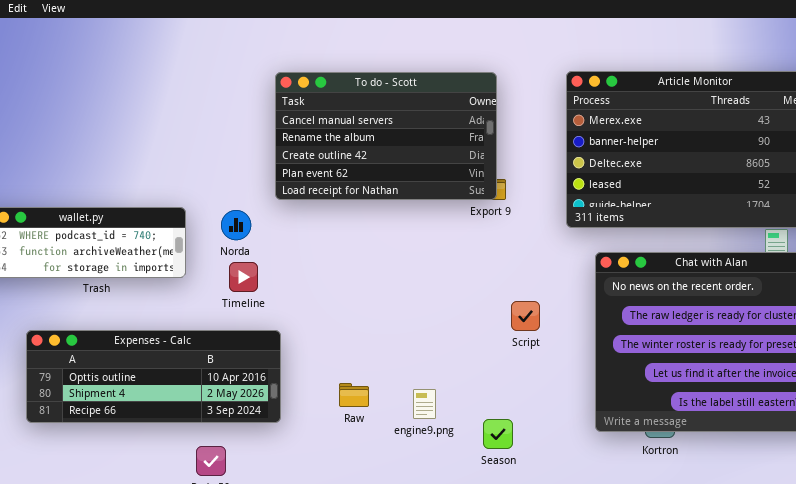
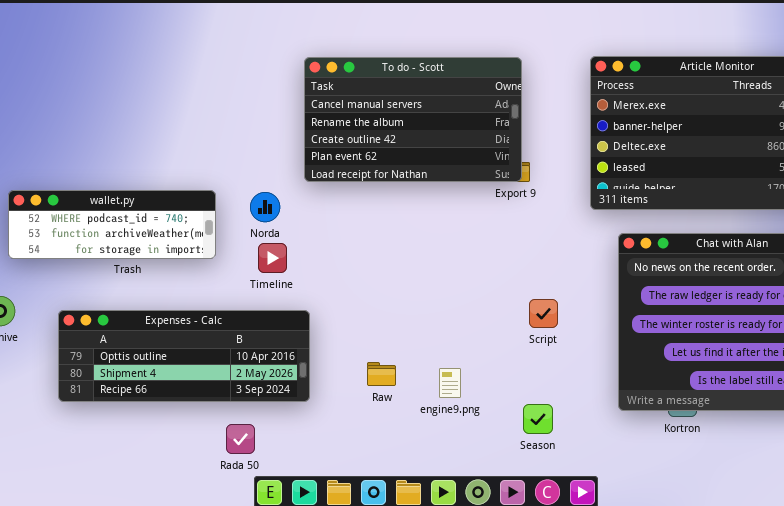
Script: [511,301,540,331] -> [529,299,558,328], moved
Season: [483,419,513,449] -> [523,404,553,434], moved

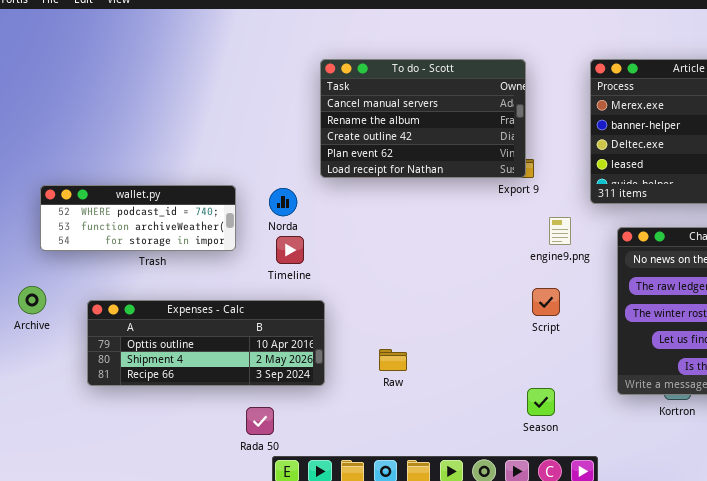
engine9.png: [439,368,461,398] -> [549,217,571,245], moved

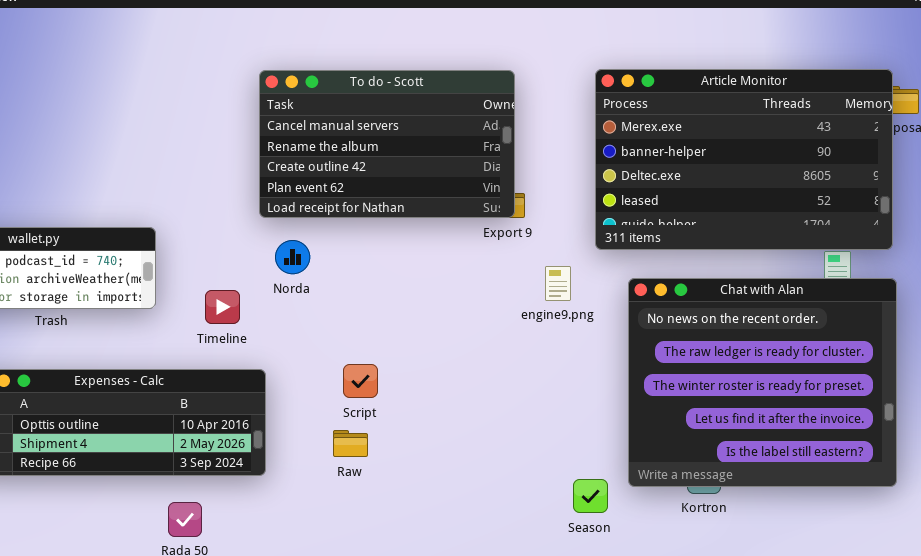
Norda: [269,188,297,216] -> [275,240,310,274], moved
Script: [532,288,560,316] -> [343,364,378,398], moved
Season: [527,388,555,416] -> [573,479,608,513], moved

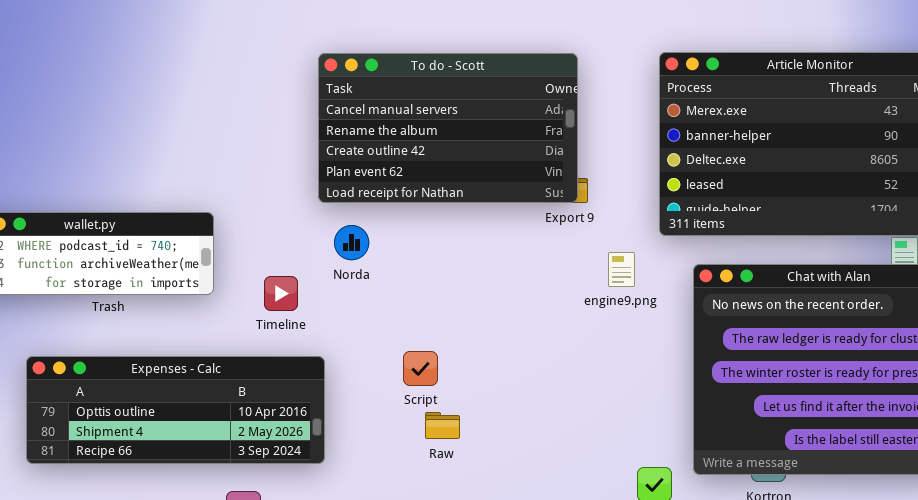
Raw: [333,430,368,457] -> [425,412,460,439], moved

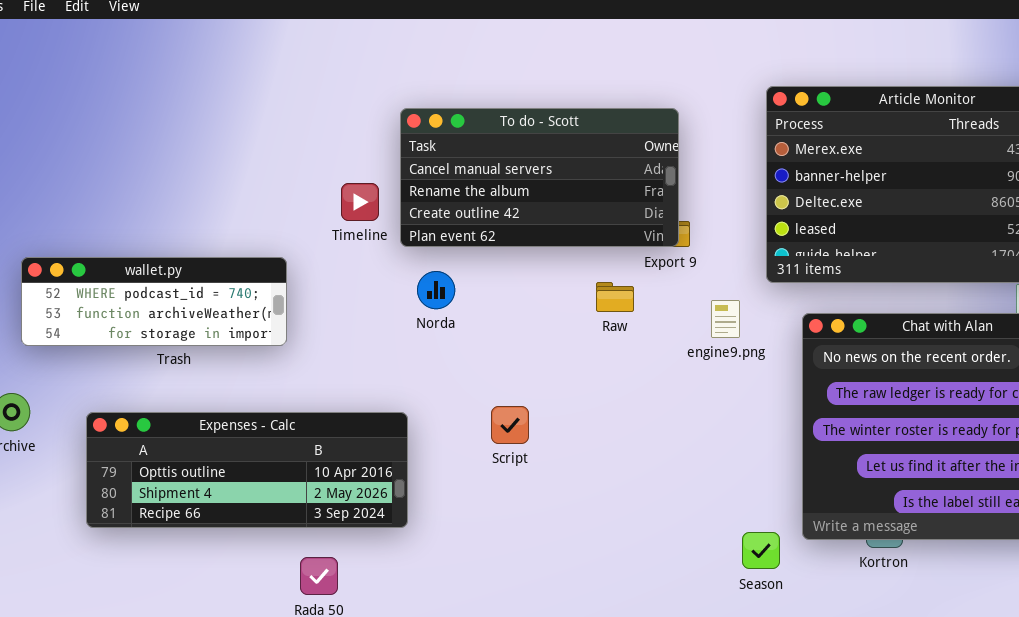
To do - Scott: [318,53,578,203] -> [400,108,679,247], resized
Timeline: [264,276,298,311] -> [341,183,379,221], moved
Raw: [425,412,460,439] -> [596,282,634,312], moved

